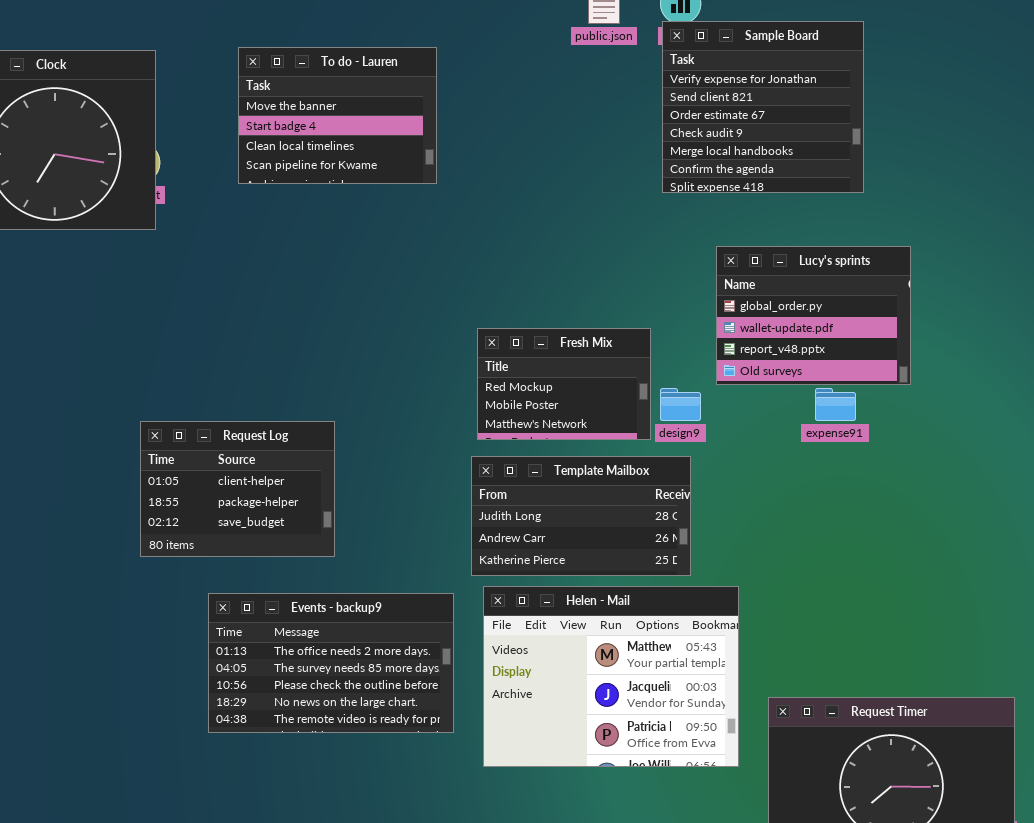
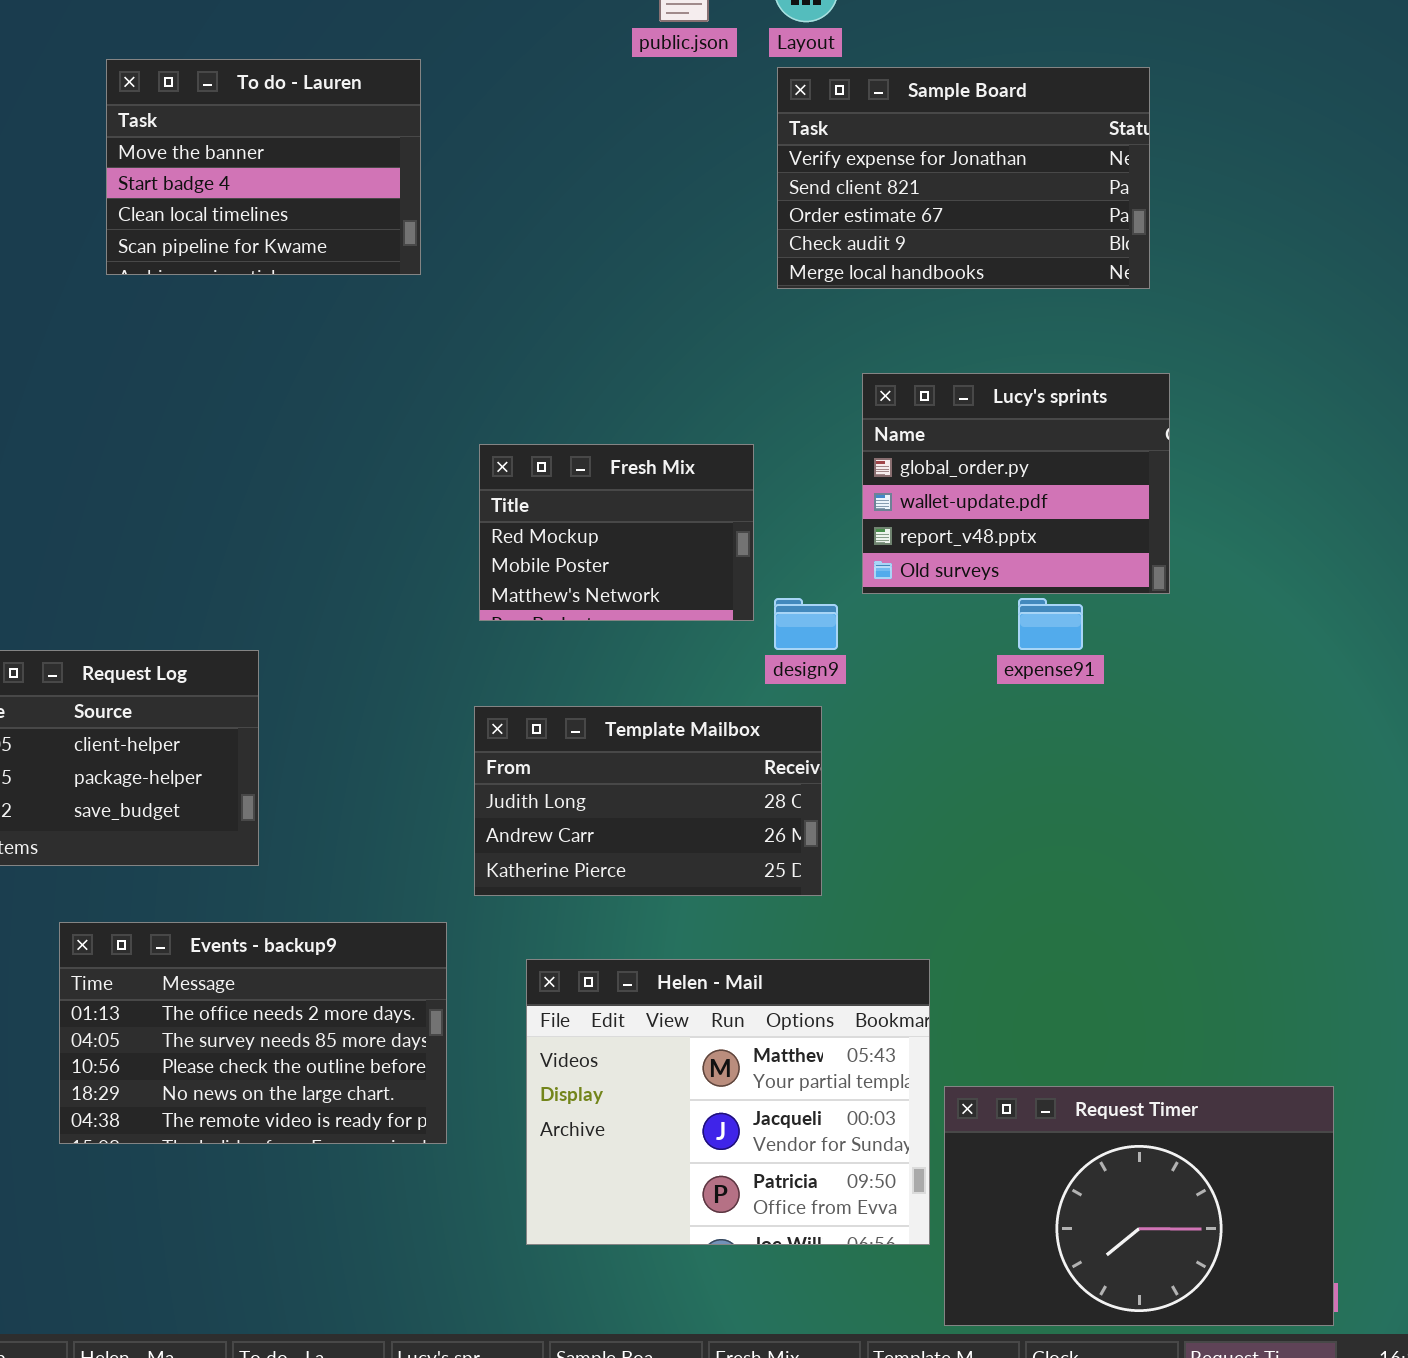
Sample Board: [662,21,864,193] -> [777,67,1150,289], resized
Fresh Mix: [477,328,651,440] -> [479,444,754,621], moved
Helen - Mail: [483,586,739,767] -> [526,959,930,1245], moved

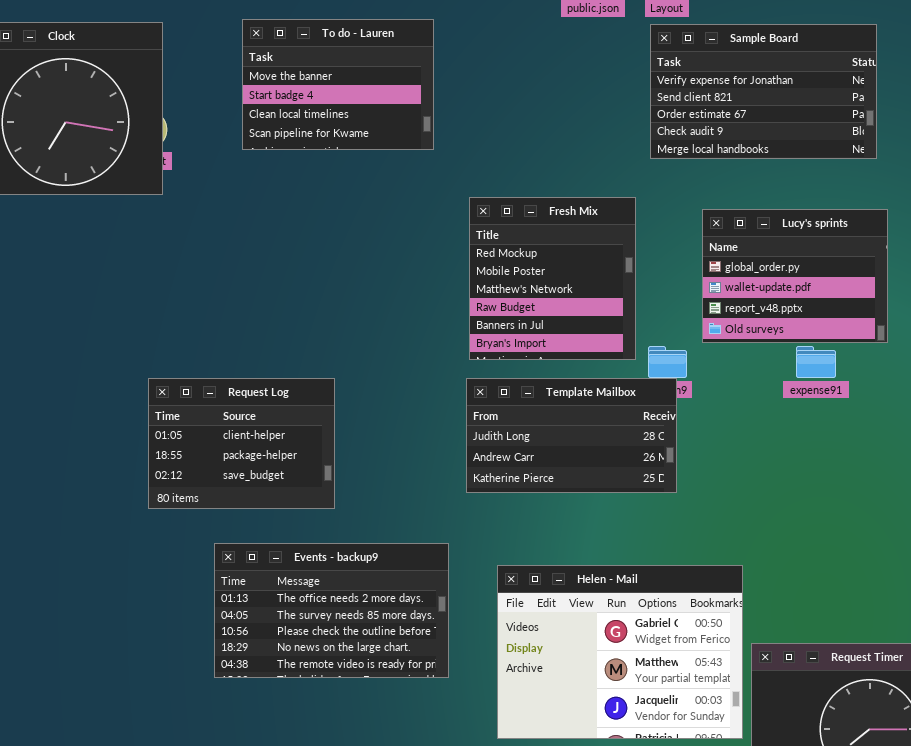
Fresh Mix: [479,444,754,621] -> [469,197,636,360], resized
Template Mailbox: [474,706,822,896] -> [466,378,677,493], moved
Helen - Mail: [526,959,930,1245] -> [497,565,743,739], scrolled up 1 row

